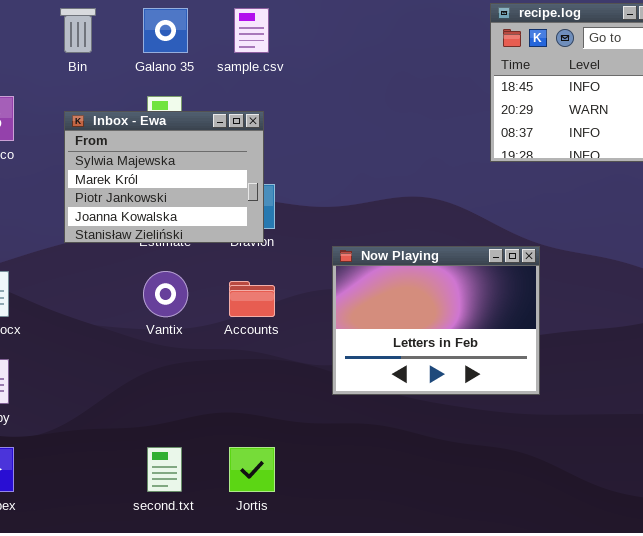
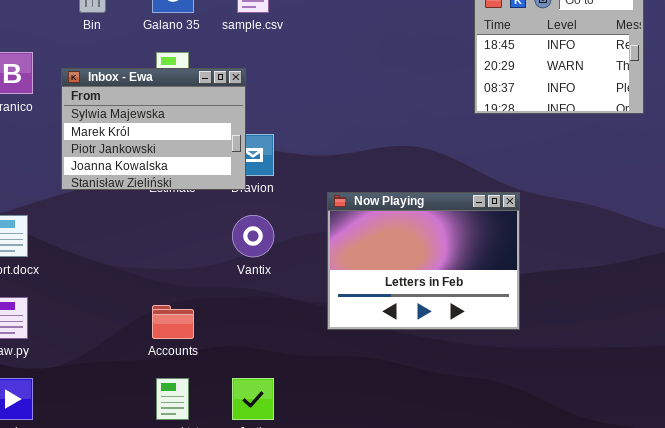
Inbox - Ewa: [64,111,264,243] -> [61,68,246,190], moved
Vantix: [143,271,188,317] -> [232,215,274,257], moved
Accounts: [229,281,275,317] -> [152,305,194,339], moved

